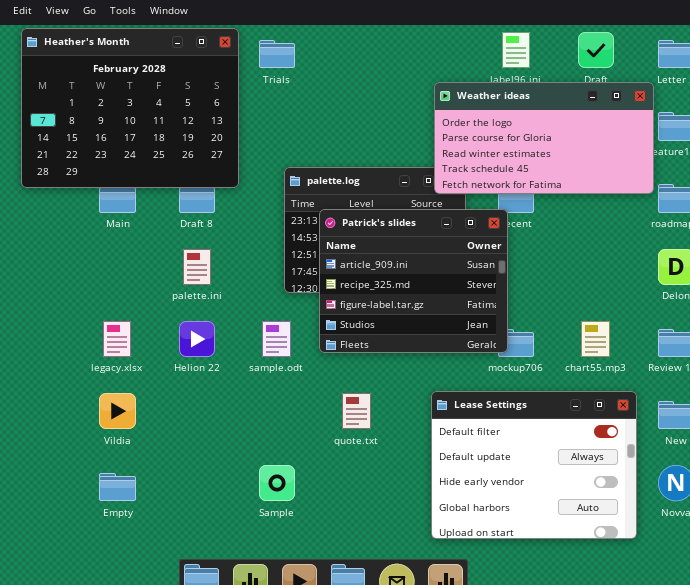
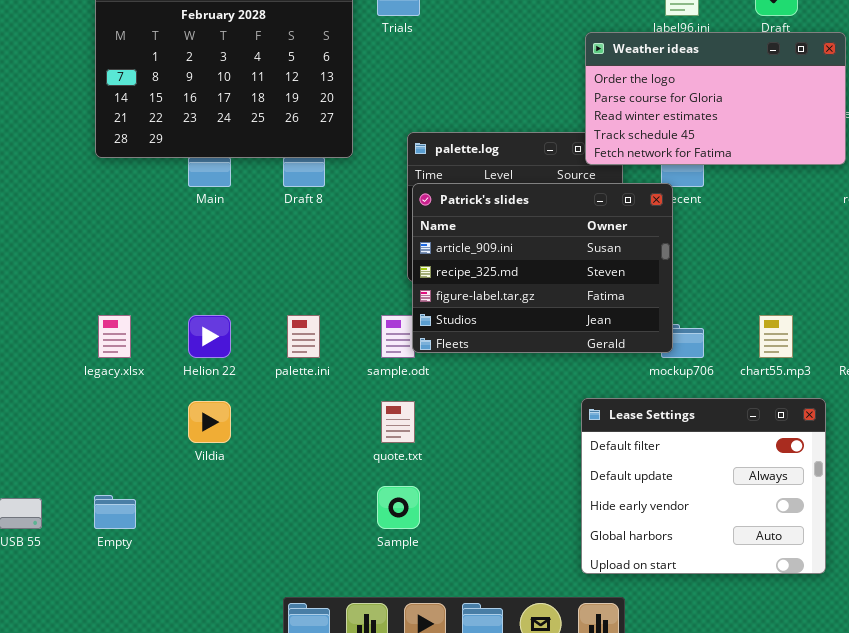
Patrick's slides: [319,209,508,353] -> [412,183,673,353], resized
palette.ini: [183,249,211,285] -> [287,315,320,358], moved
legacy.xlsx: [103,321,131,357] -> [98,315,131,358], moved
Helion 22: [179,321,215,357] -> [188,315,231,358], moved
quote.txt: [342,393,371,429] -> [381,401,415,443], moved
Empty: [99,473,136,501] -> [94,495,136,529], moved

